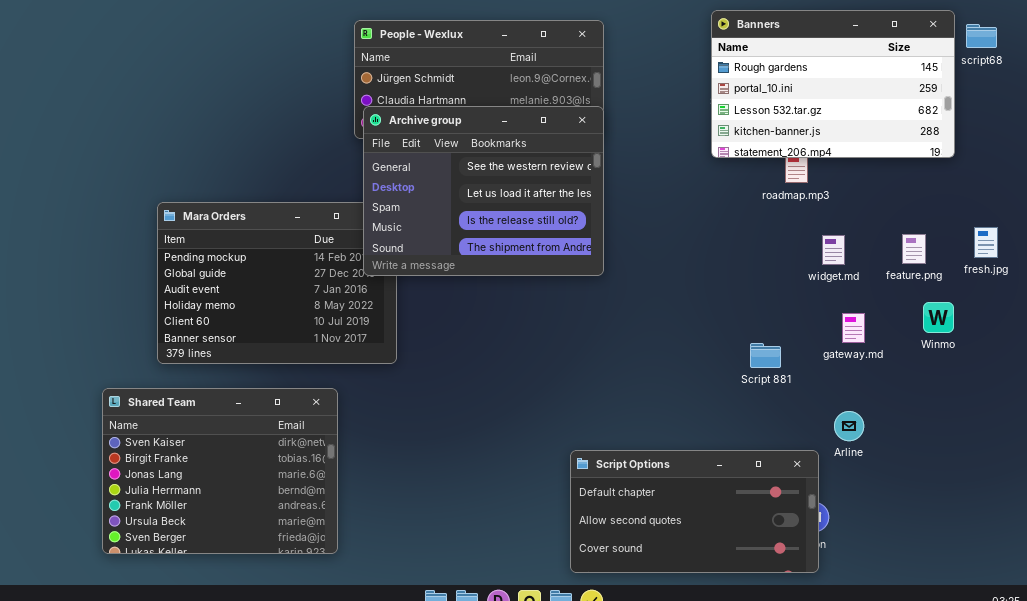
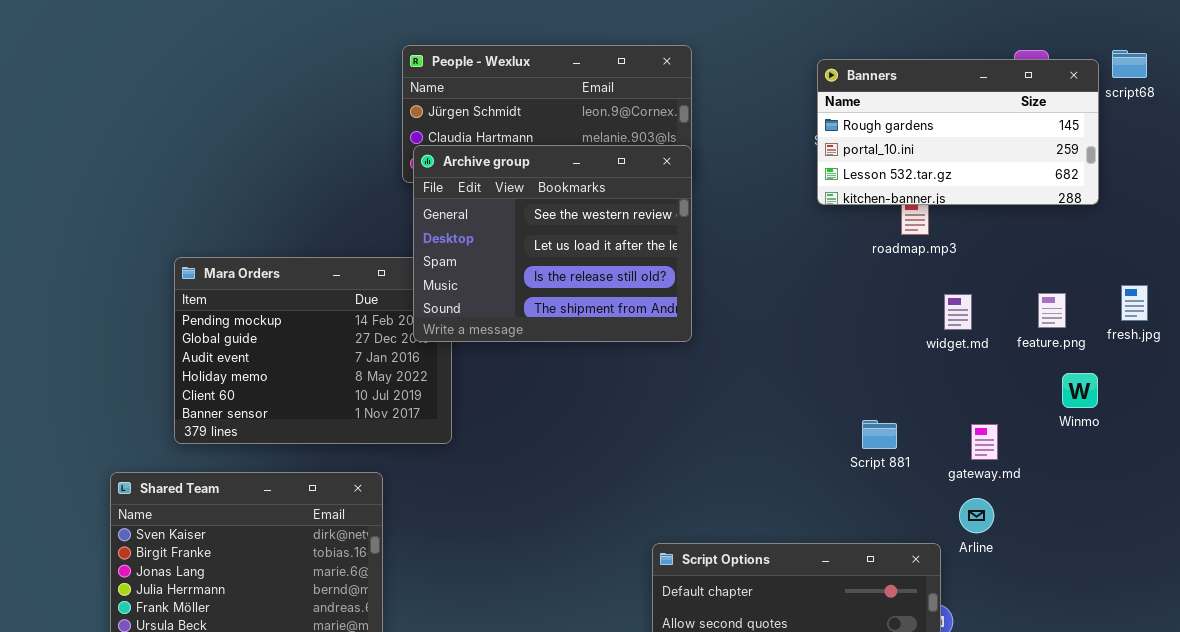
Banners: [711,10,955,158] -> [817,59,1099,205], resized
gateway.md: [842,313,865,343] -> [971,424,998,460], moved

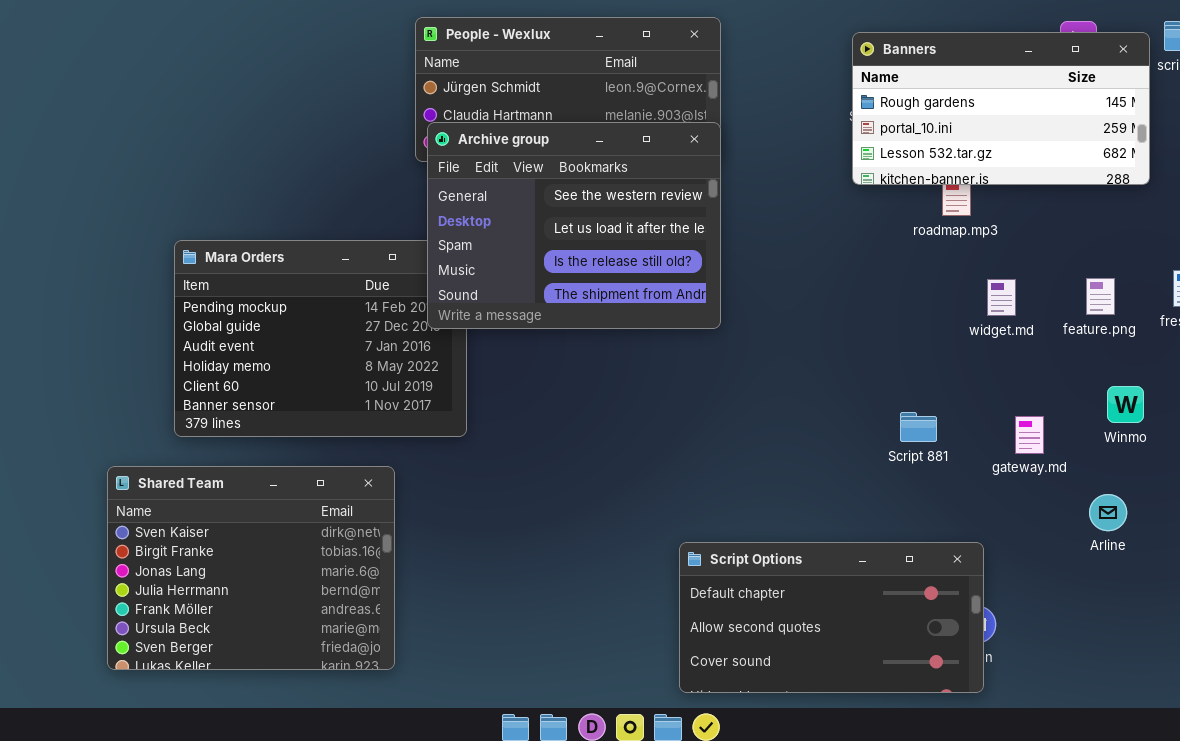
Winmo: [1062,373,1098,408] -> [1107,386,1144,423], moved
Arline: [959,498,994,533] -> [1089,494,1127,531], moved

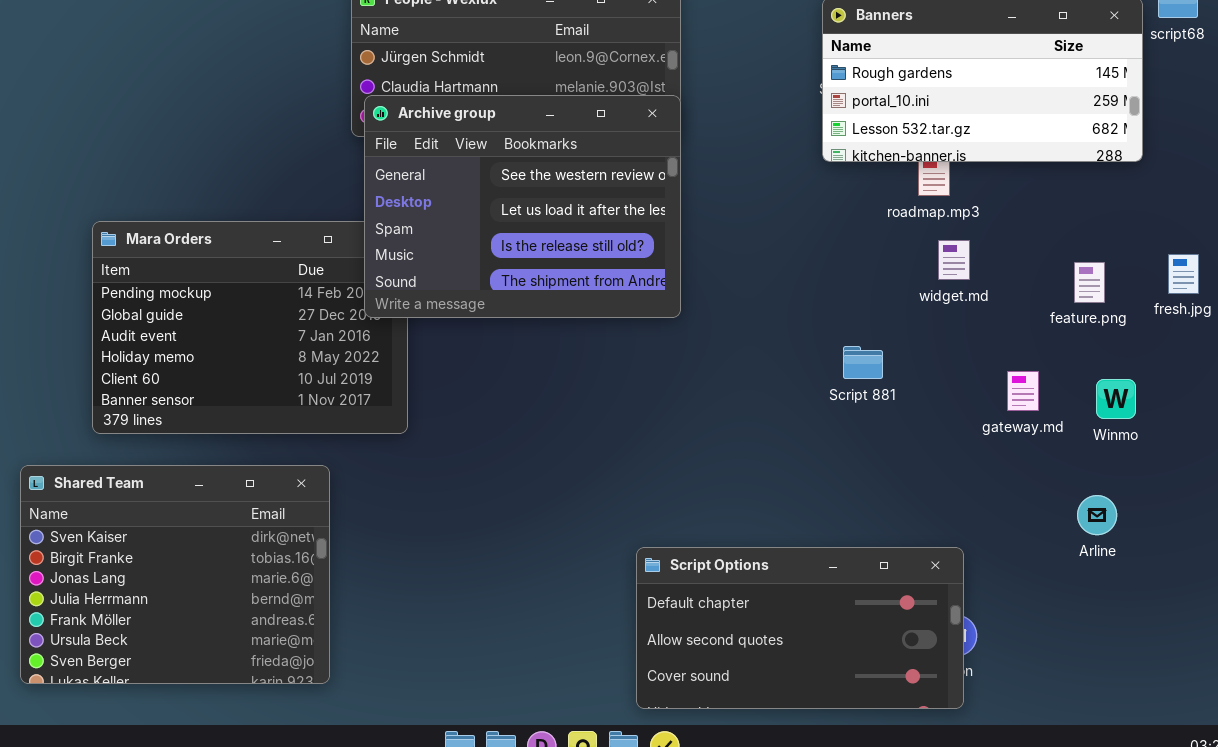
widget.md: [987,279,1016,316] -> [938,240,970,280], moved
Script 881: [900,412,937,442] -> [843,346,883,379], moved
gateway.md: [1015,416,1044,454] -> [1007,371,1039,411], moved

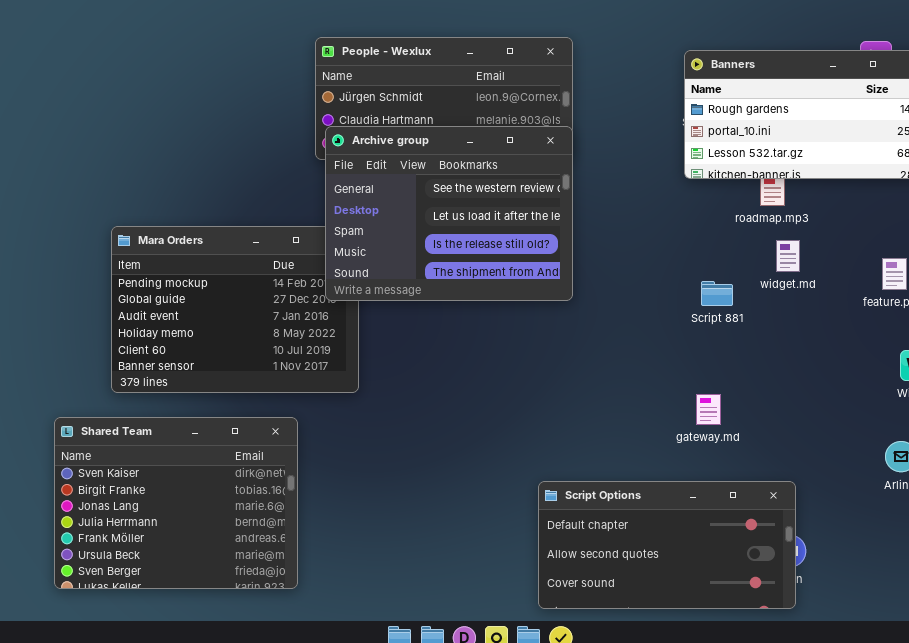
Script 881: [843,346,883,379] -> [701,281,733,306], moved
gateway.md: [1007,371,1039,411] -> [696,394,721,425], moved

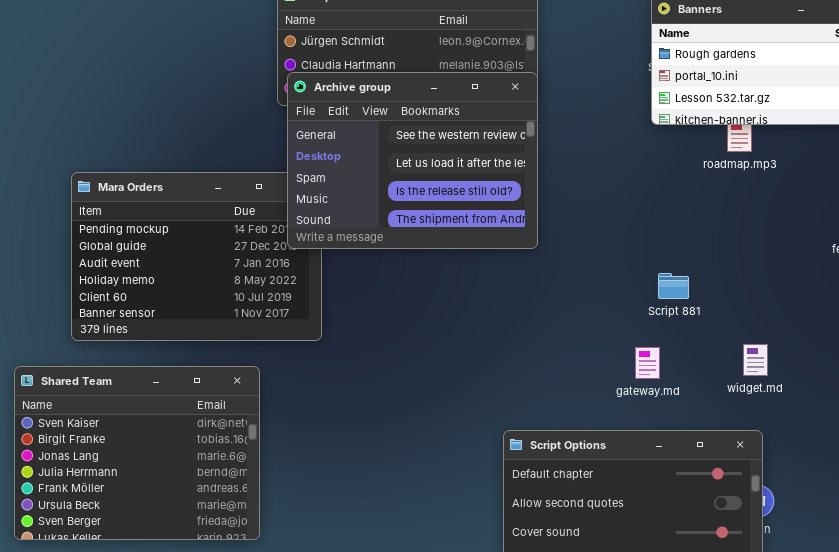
widget.md: [776,240,800,272] -> [743,344,768,376], moved
Script 881: [701,281,733,306] -> [658,273,689,299], moved
gateway.md: [696,394,721,425] -> [635,347,660,379], moved

